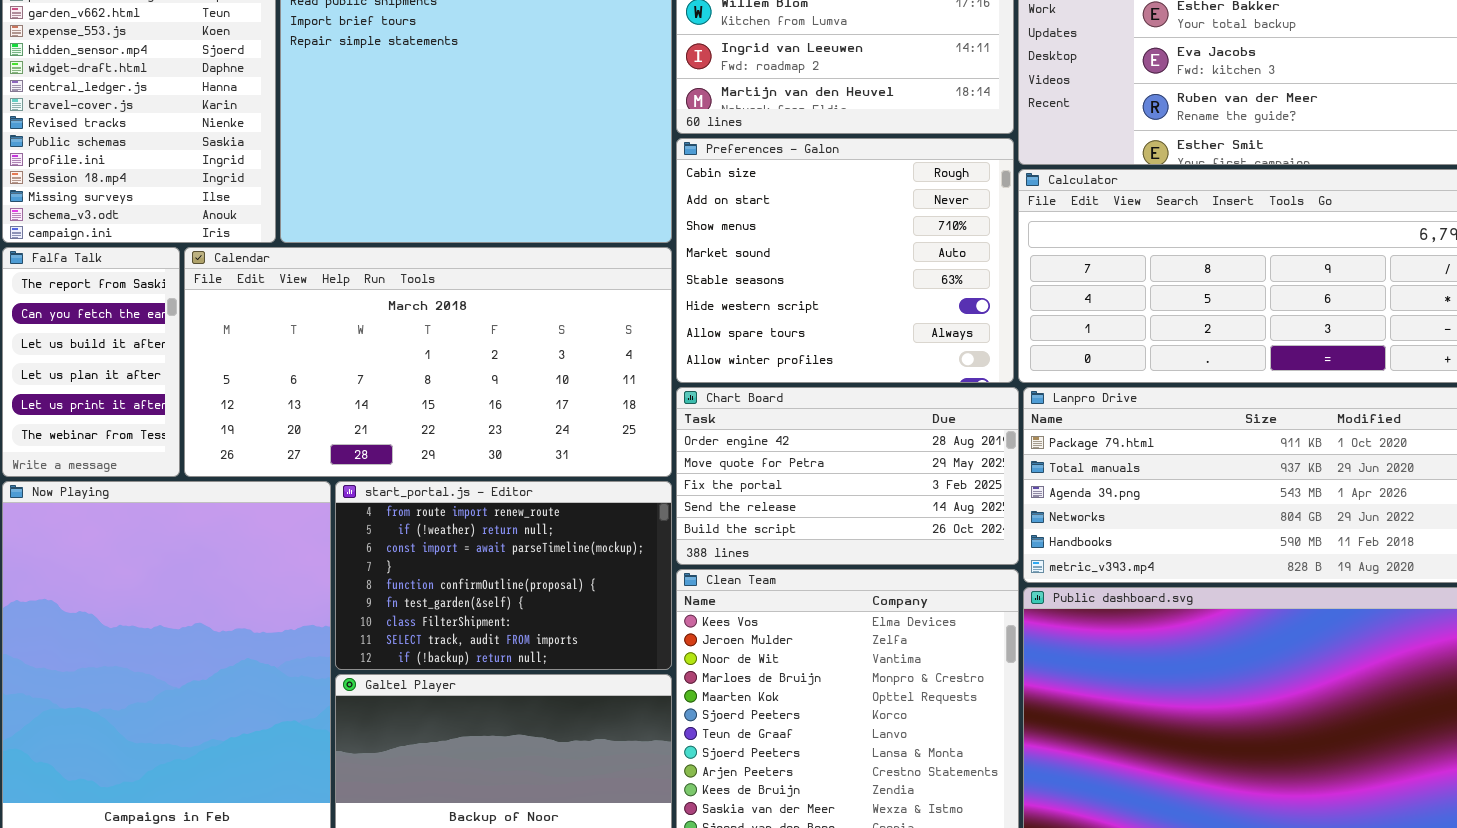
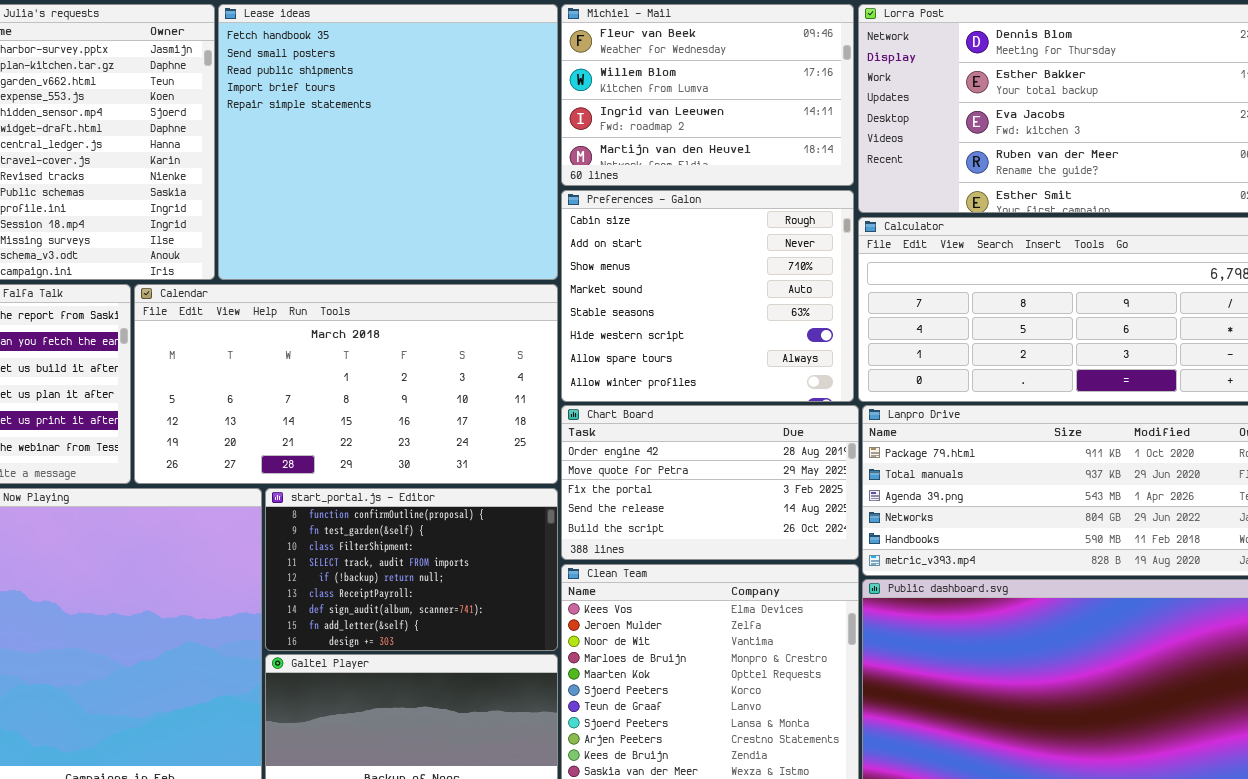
start_portal.js - Editor: [335,481,672,670] -> [265,488,558,651], scrolled down 4 rows

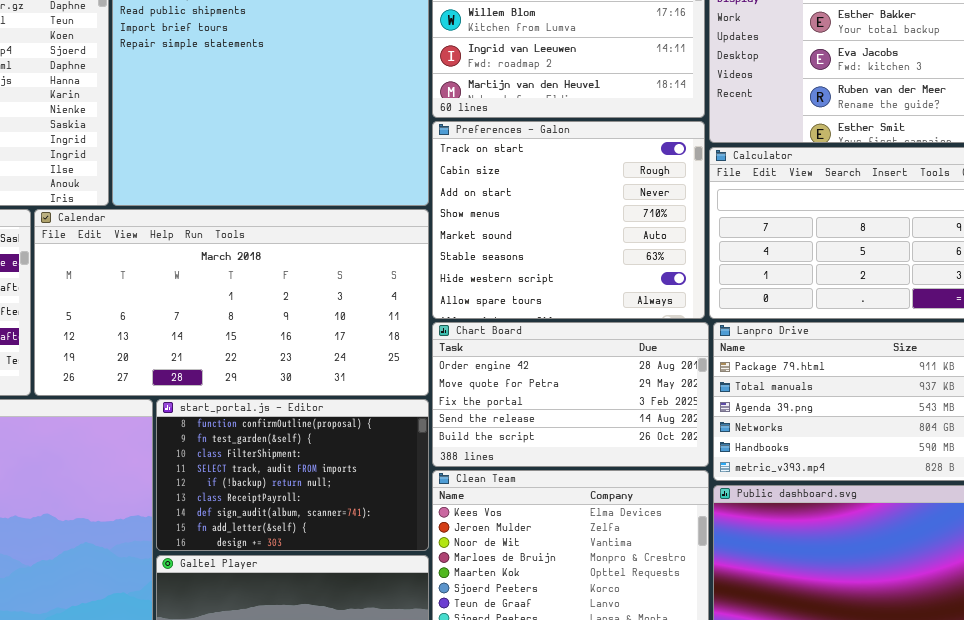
Preferences - Galon: [561,190,854,402] -> [432,121,705,319], scrolled up 1 row

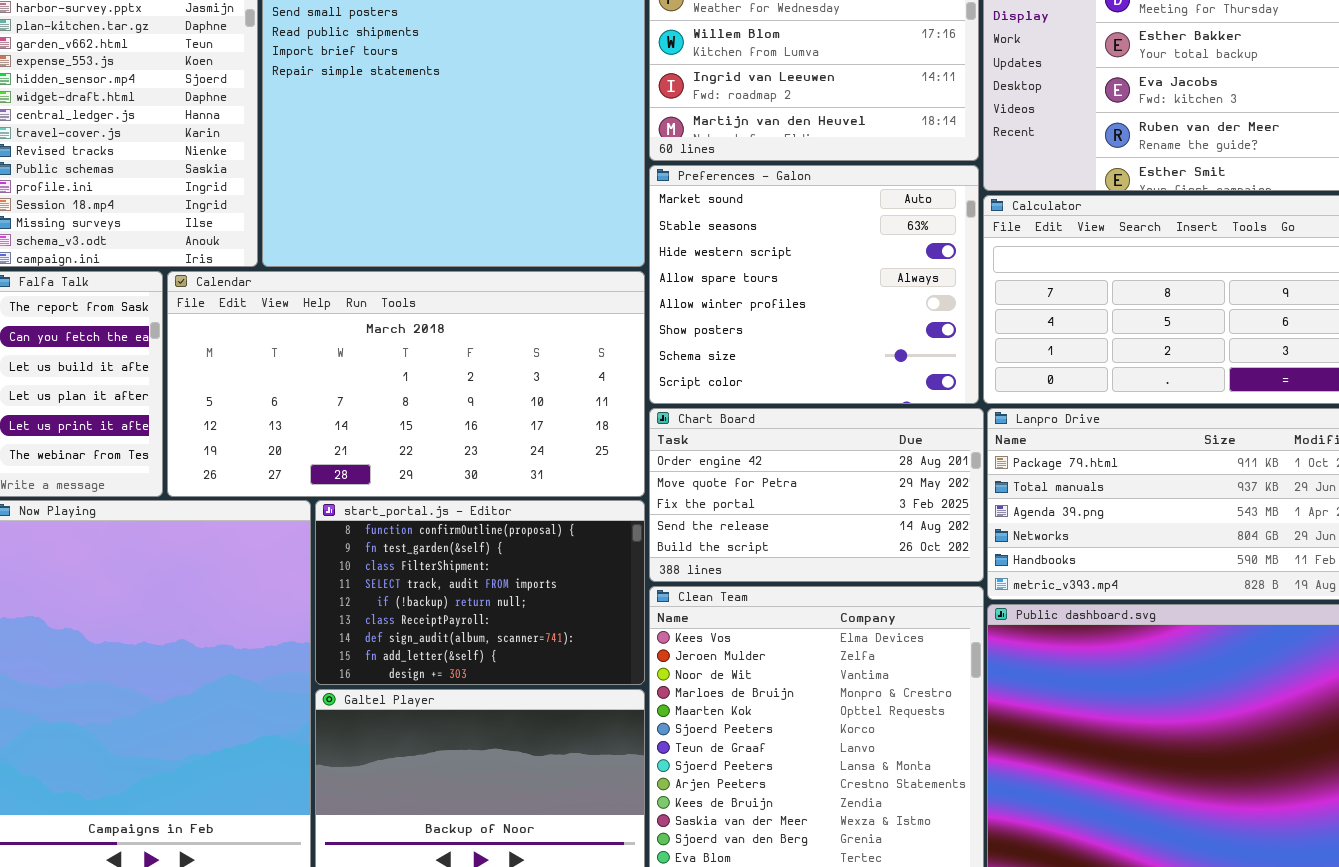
Preferences - Galon: [432,121,705,319] -> [649,165,979,404], scrolled down 4 rows

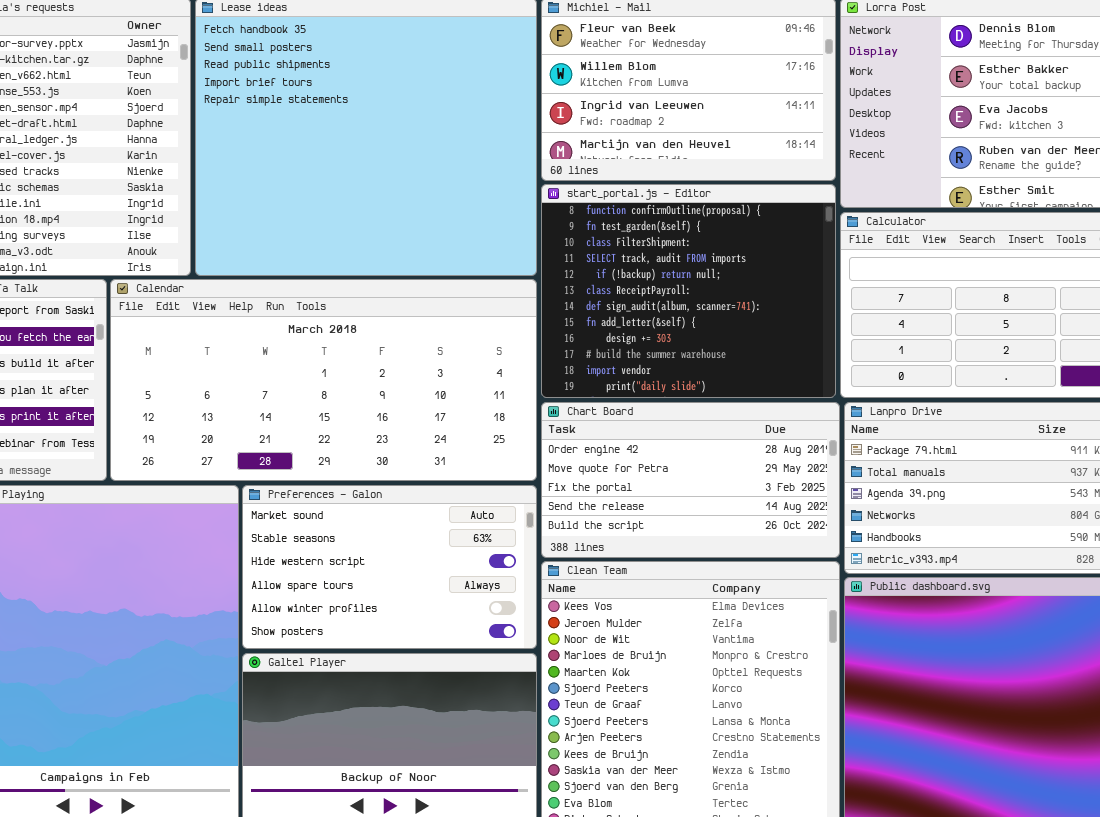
Preferences - Galon: [649,165,979,404] -> [242,485,537,649], moved, resized
start_portal.js - Editor: [315,500,645,685] -> [541,184,836,398], moved, resized

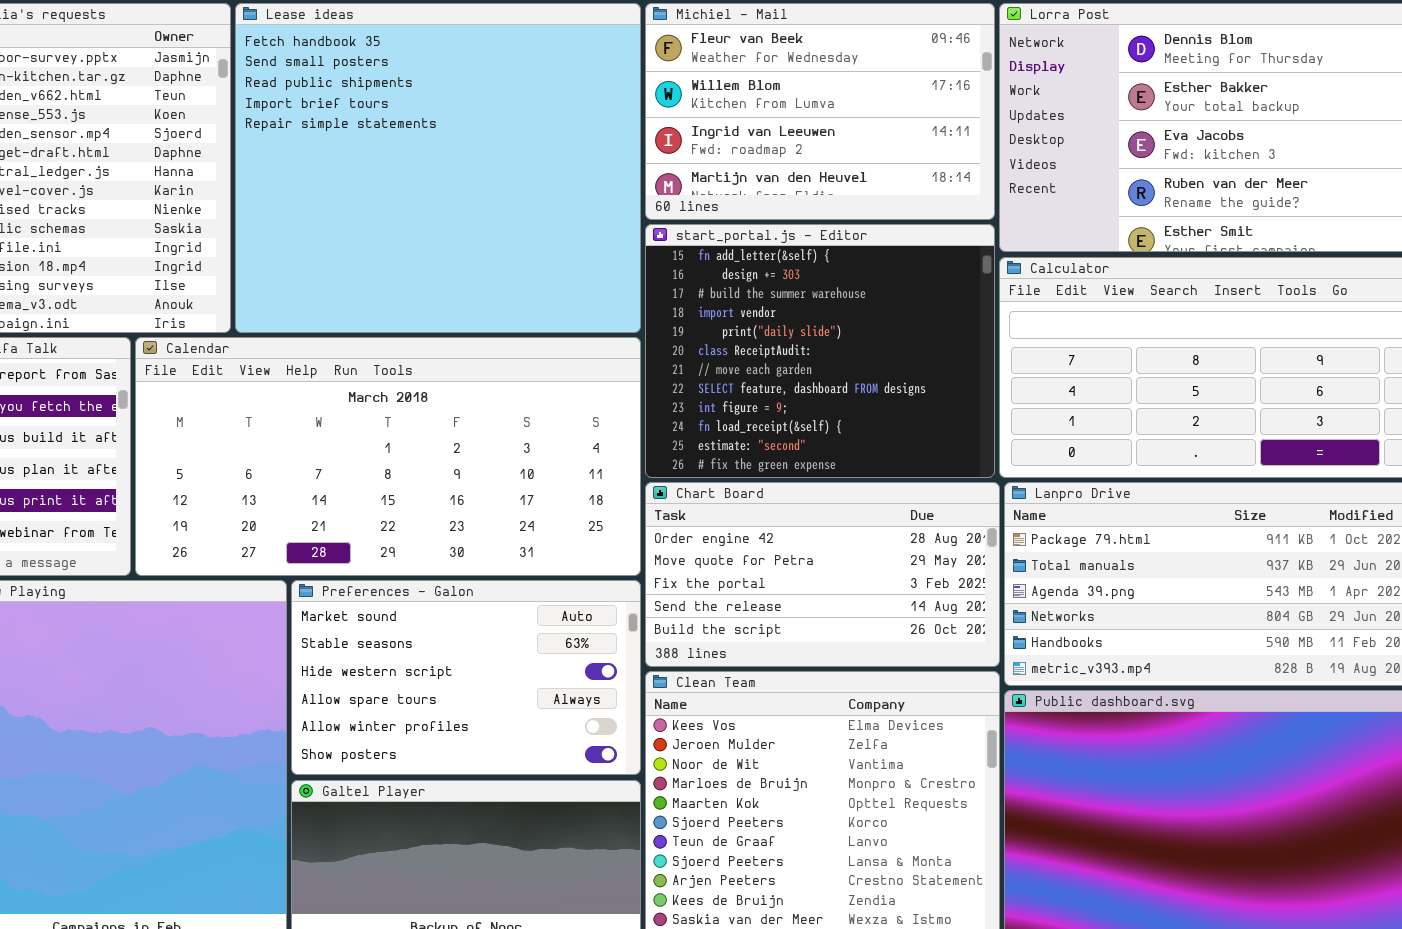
start_portal.js - Editor: [541,184,836,398] -> [645,224,995,478], scrolled down 7 rows

